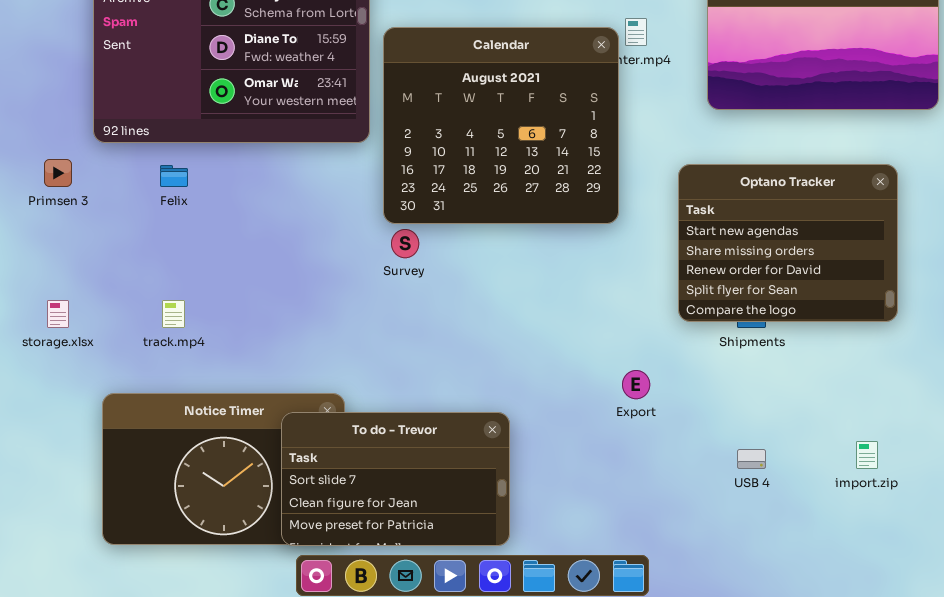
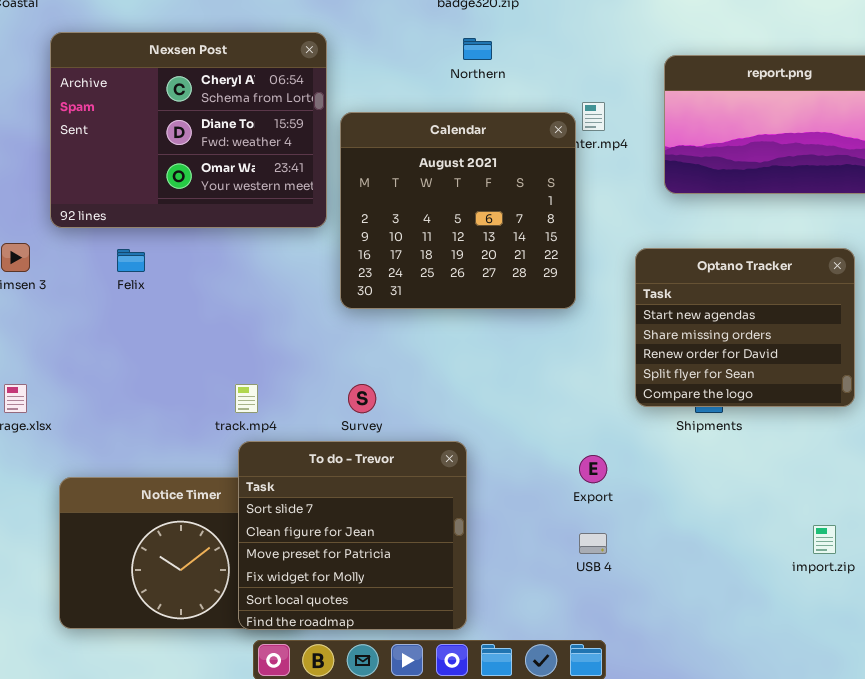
Survey: [391,229,419,258] -> [348,384,376,413], moved
track.mp4: [162,300,185,328] -> [235,384,258,413], moved
To do - Trevor: [281,412,510,546] -> [238,441,467,630], resized
USB 4: [737,449,766,469] -> [579,533,607,554], moved

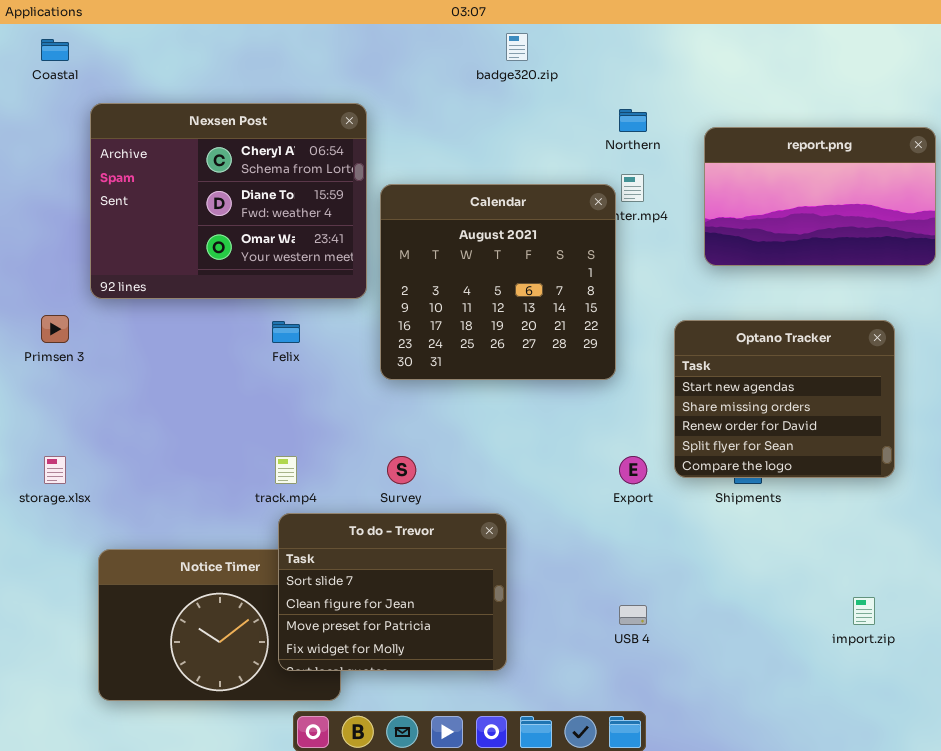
Northern: [463,38,492,60] -> [619,109,647,132], moved
Felix: [117,249,145,272] -> [272,321,300,343], moved
To do - Trevor: [238,441,467,630] -> [278,513,507,671], resized
Export: [579,455,607,483] -> [619,456,647,484], moved

